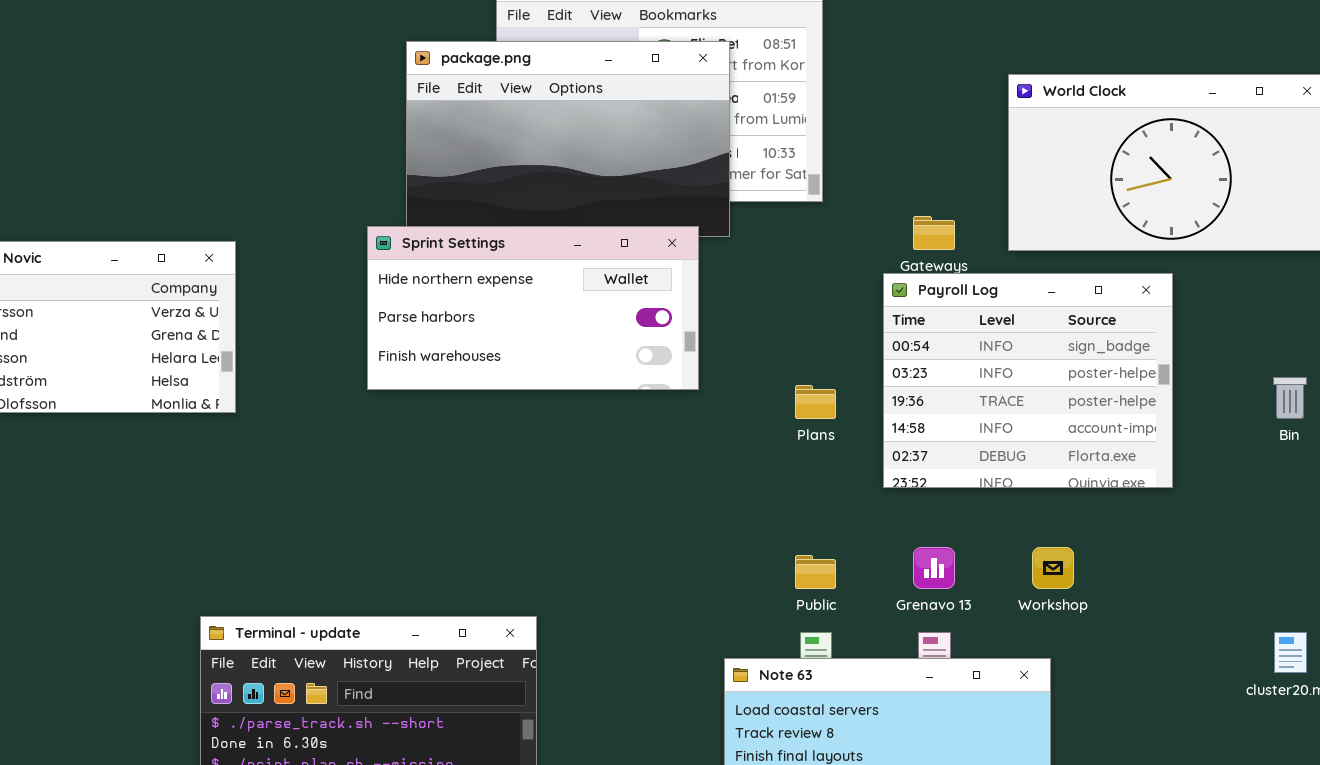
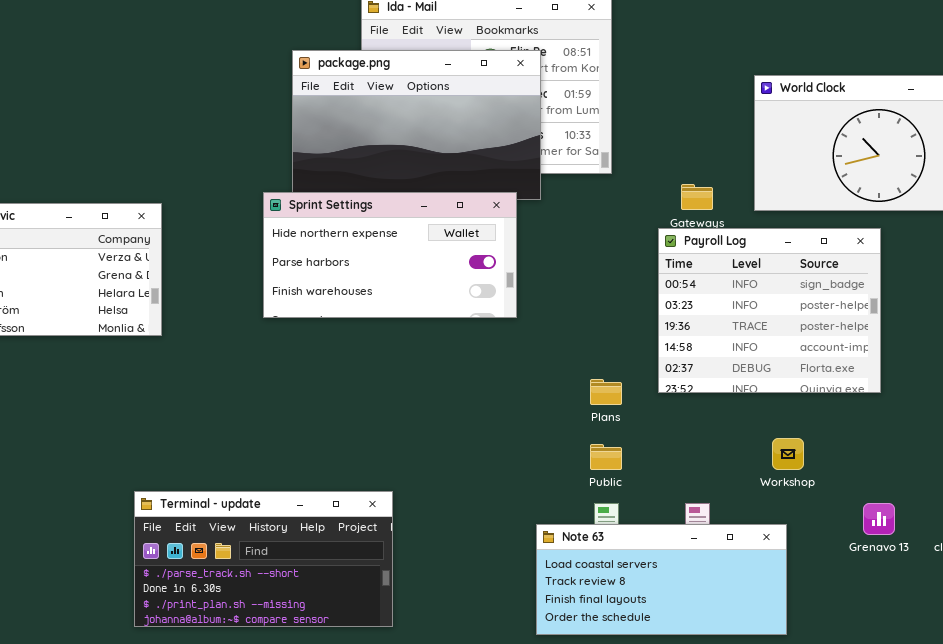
Plans: [795,385,836,419] -> [590,379,622,405], moved
Grenavo 13: [913,547,955,589] -> [863,503,895,535], moved

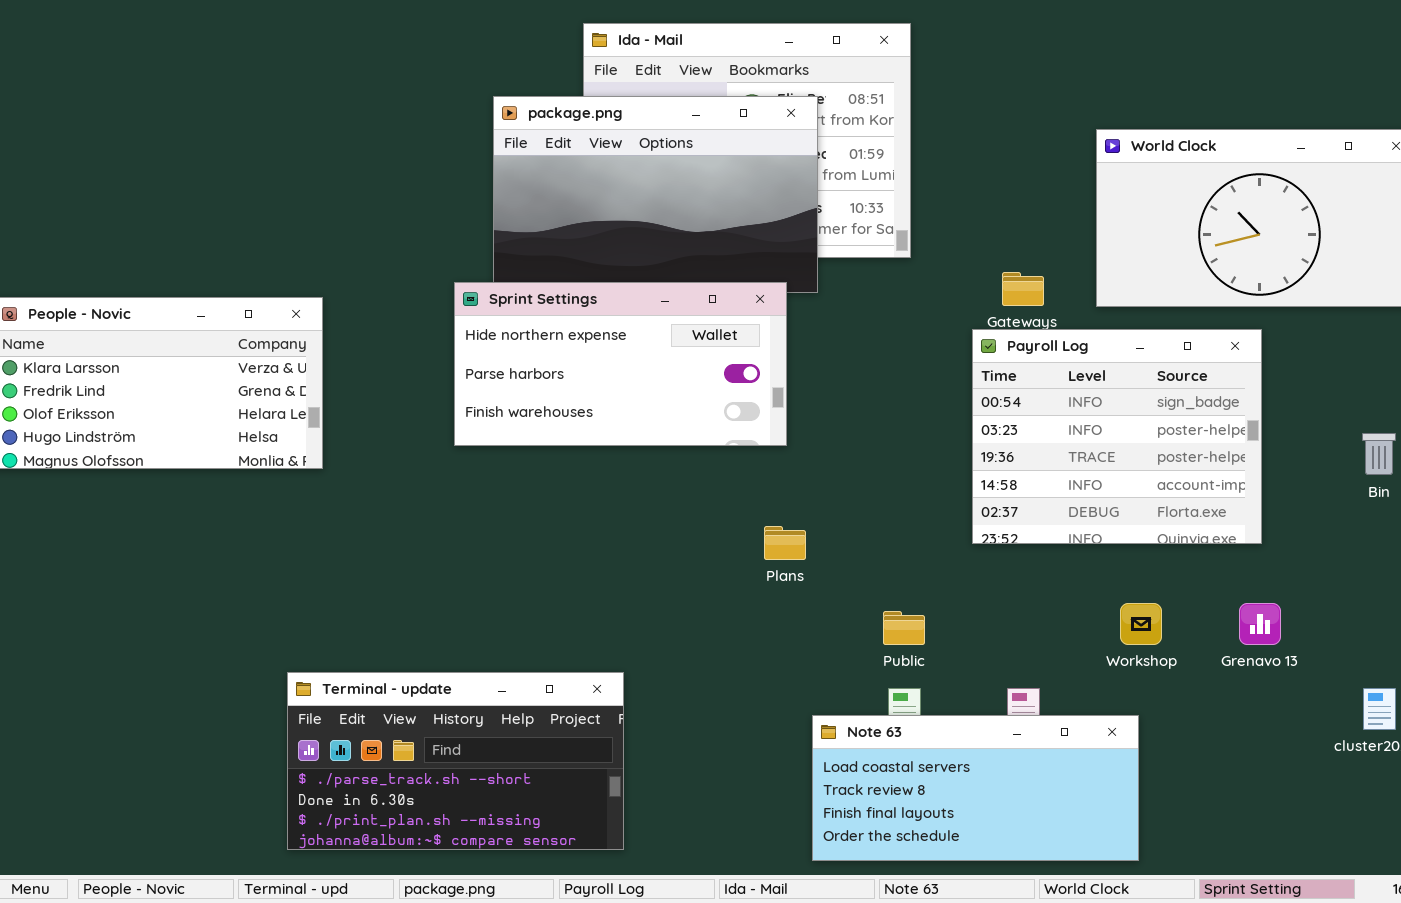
Plans: [590,379,622,405] -> [764,526,806,560], moved
Grenavo 13: [863,503,895,535] -> [1239,603,1281,645], moved

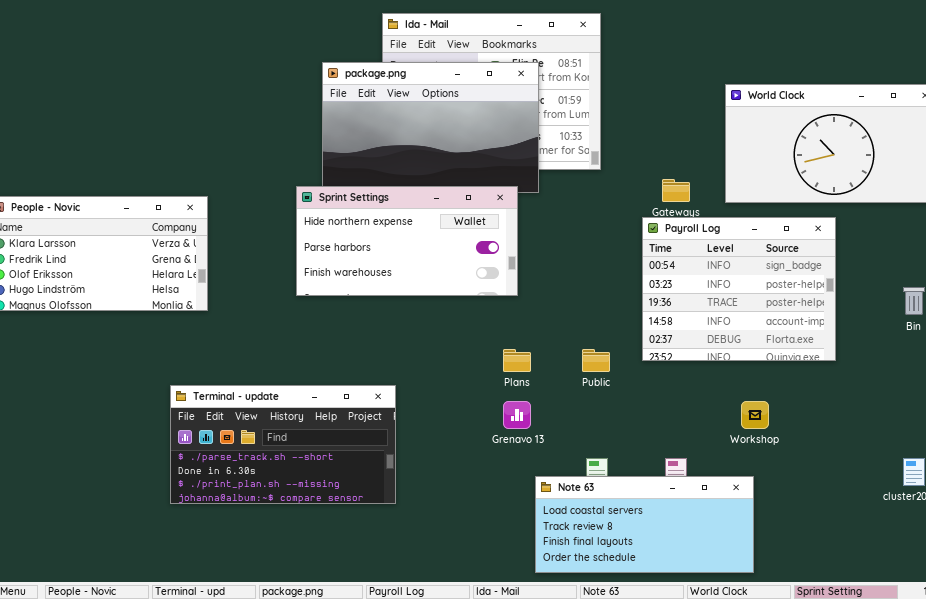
Grenavo 13: [1239,603,1281,645] -> [503,401,531,429], moved
Public: [883,611,925,645] -> [582,349,610,372], moved
Terminal - update: [287,672,624,850] -> [170,385,396,504], moved

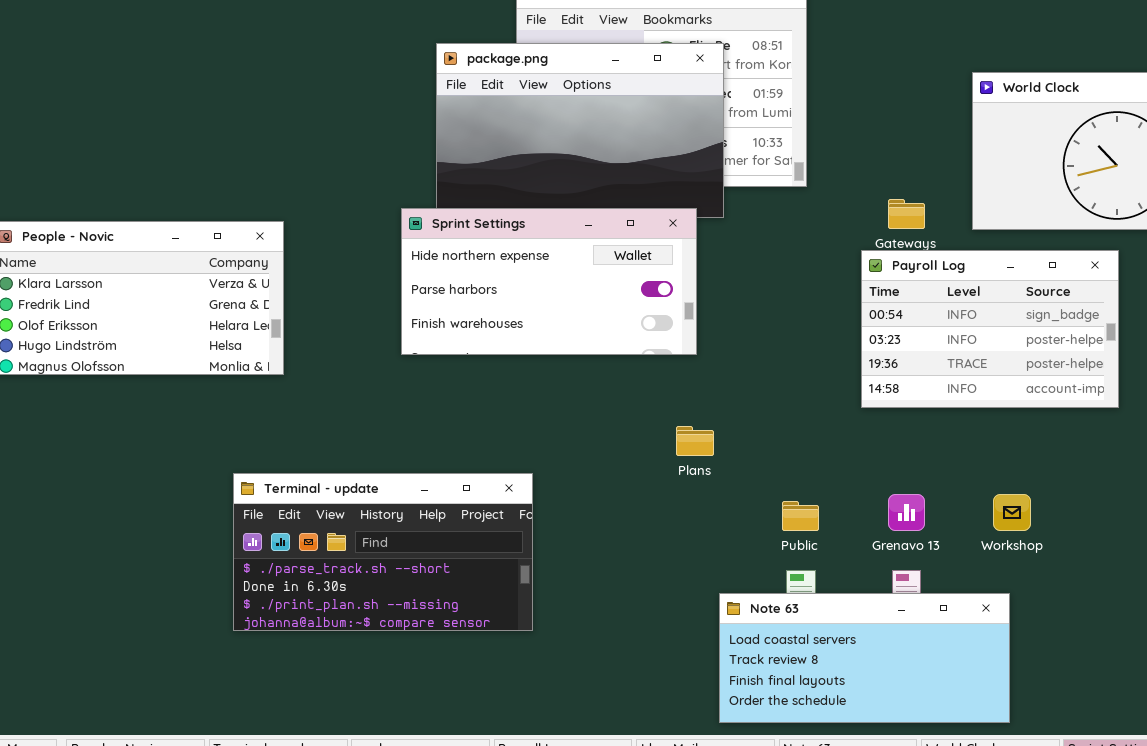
Payroll Log: [642,217,836,361] -> [861,250,1119,408], resized
Public: [582,349,610,372] -> [782,501,819,531], moved
Grenavo 13: [503,401,531,429] -> [888,494,925,531], moved

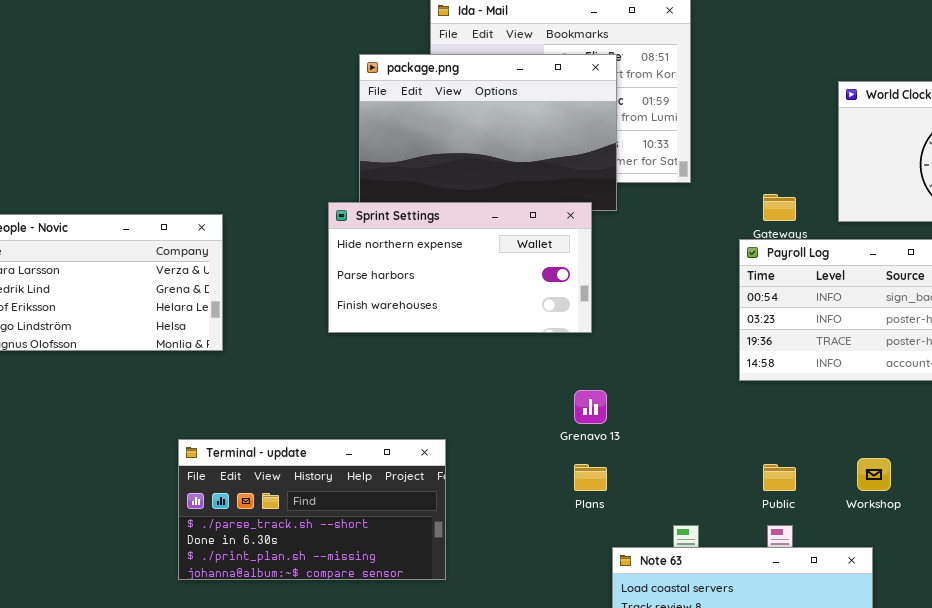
Plans: [676,426,714,456] -> [574,464,607,491], moved
Grenavo 13: [888,494,925,531] -> [574,390,607,424], moved
Public: [782,501,819,531] -> [763,464,796,491], moved

